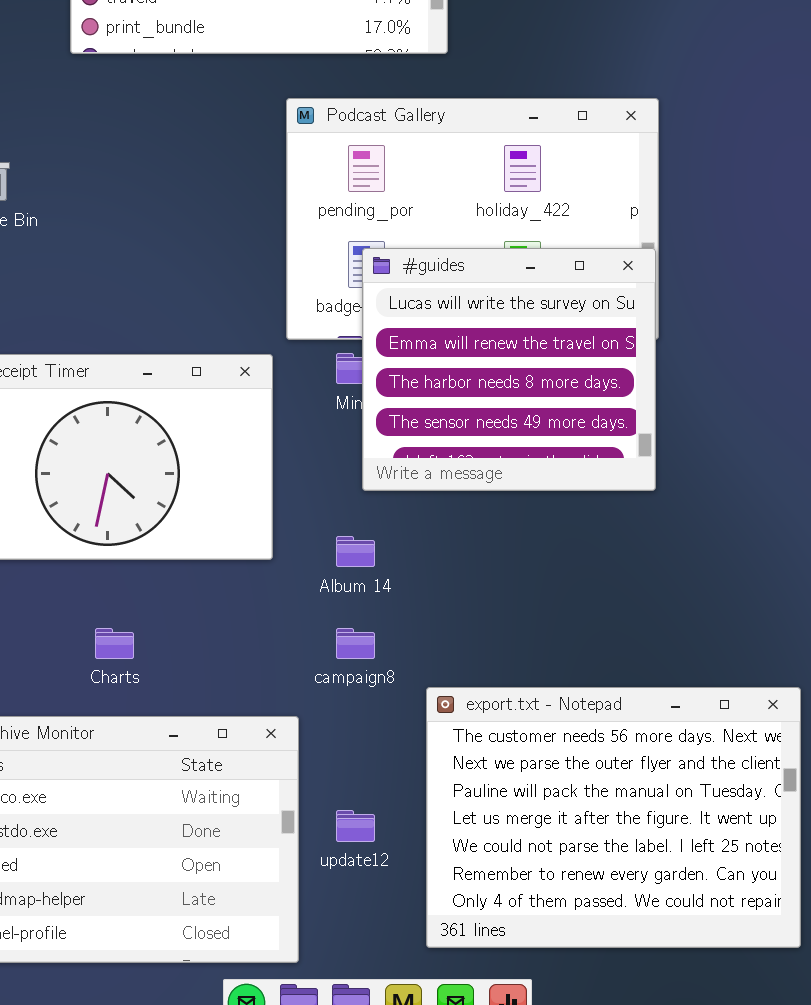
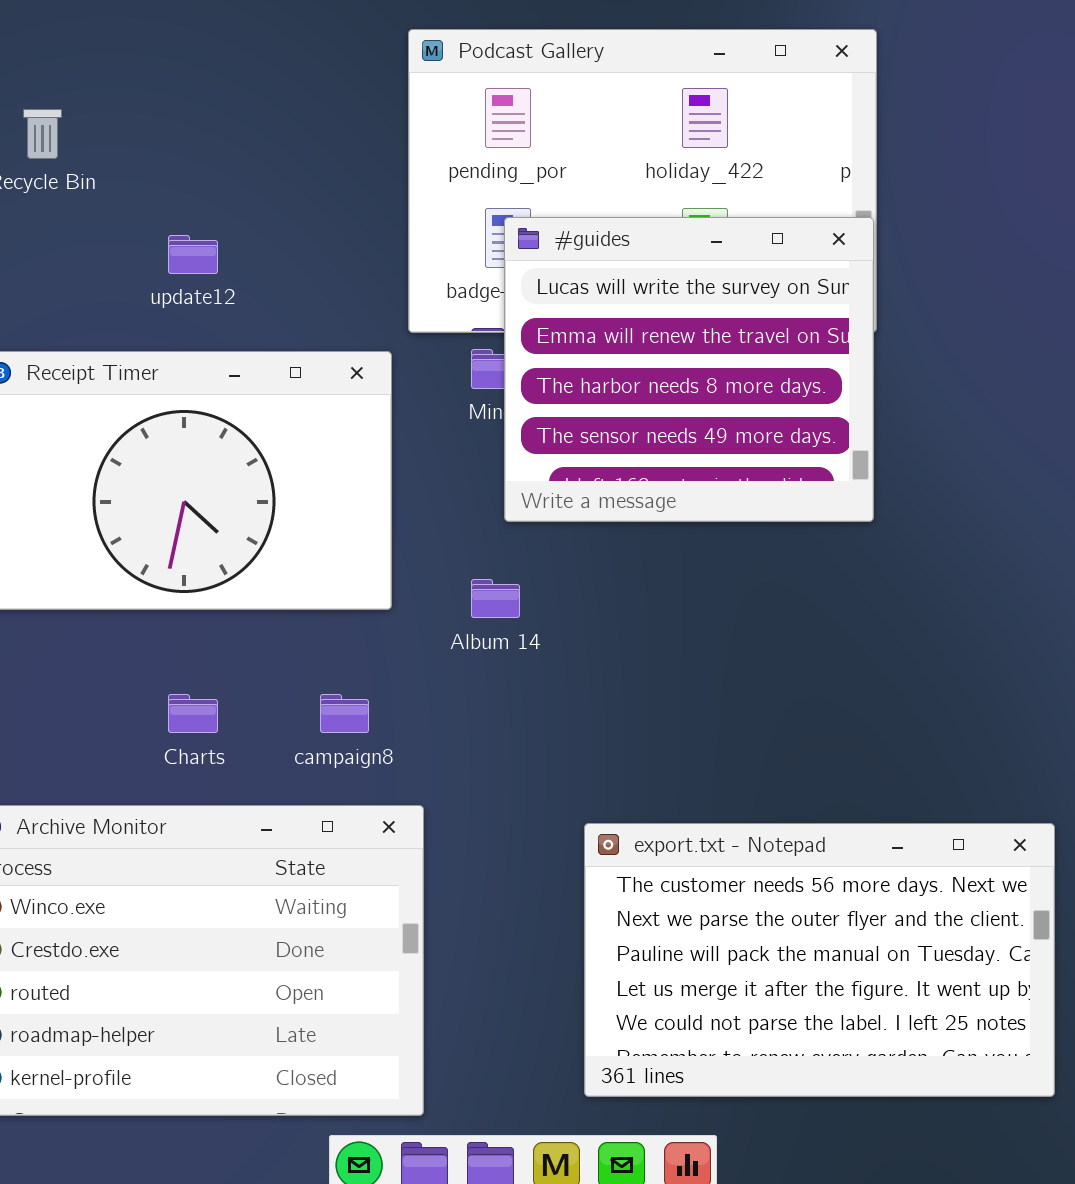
campaign8: [336,628,375,659] -> [320,694,369,733], moved
export.txt - Notepad: [426,687,801,948] -> [584,823,1055,1097], resized
update12: [336,810,375,842] -> [168,235,218,274], moved

